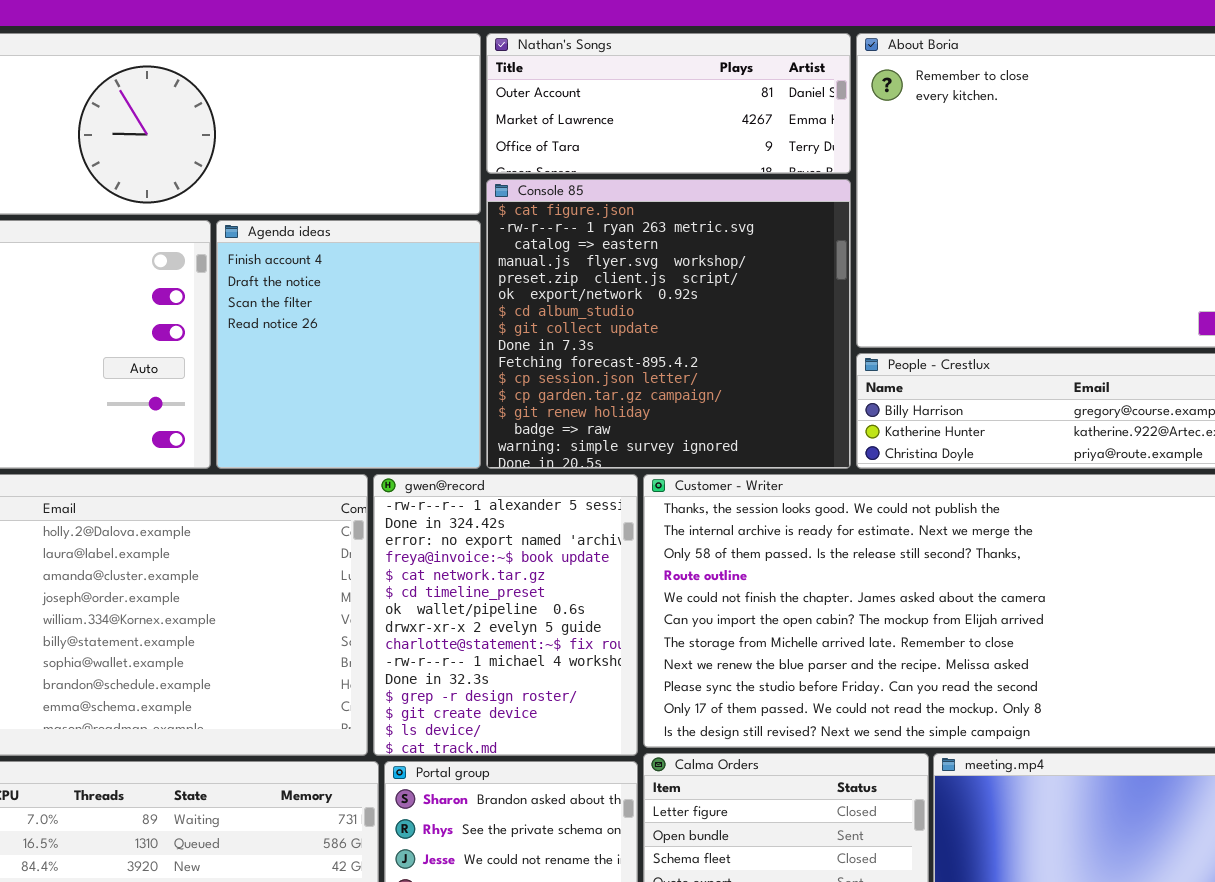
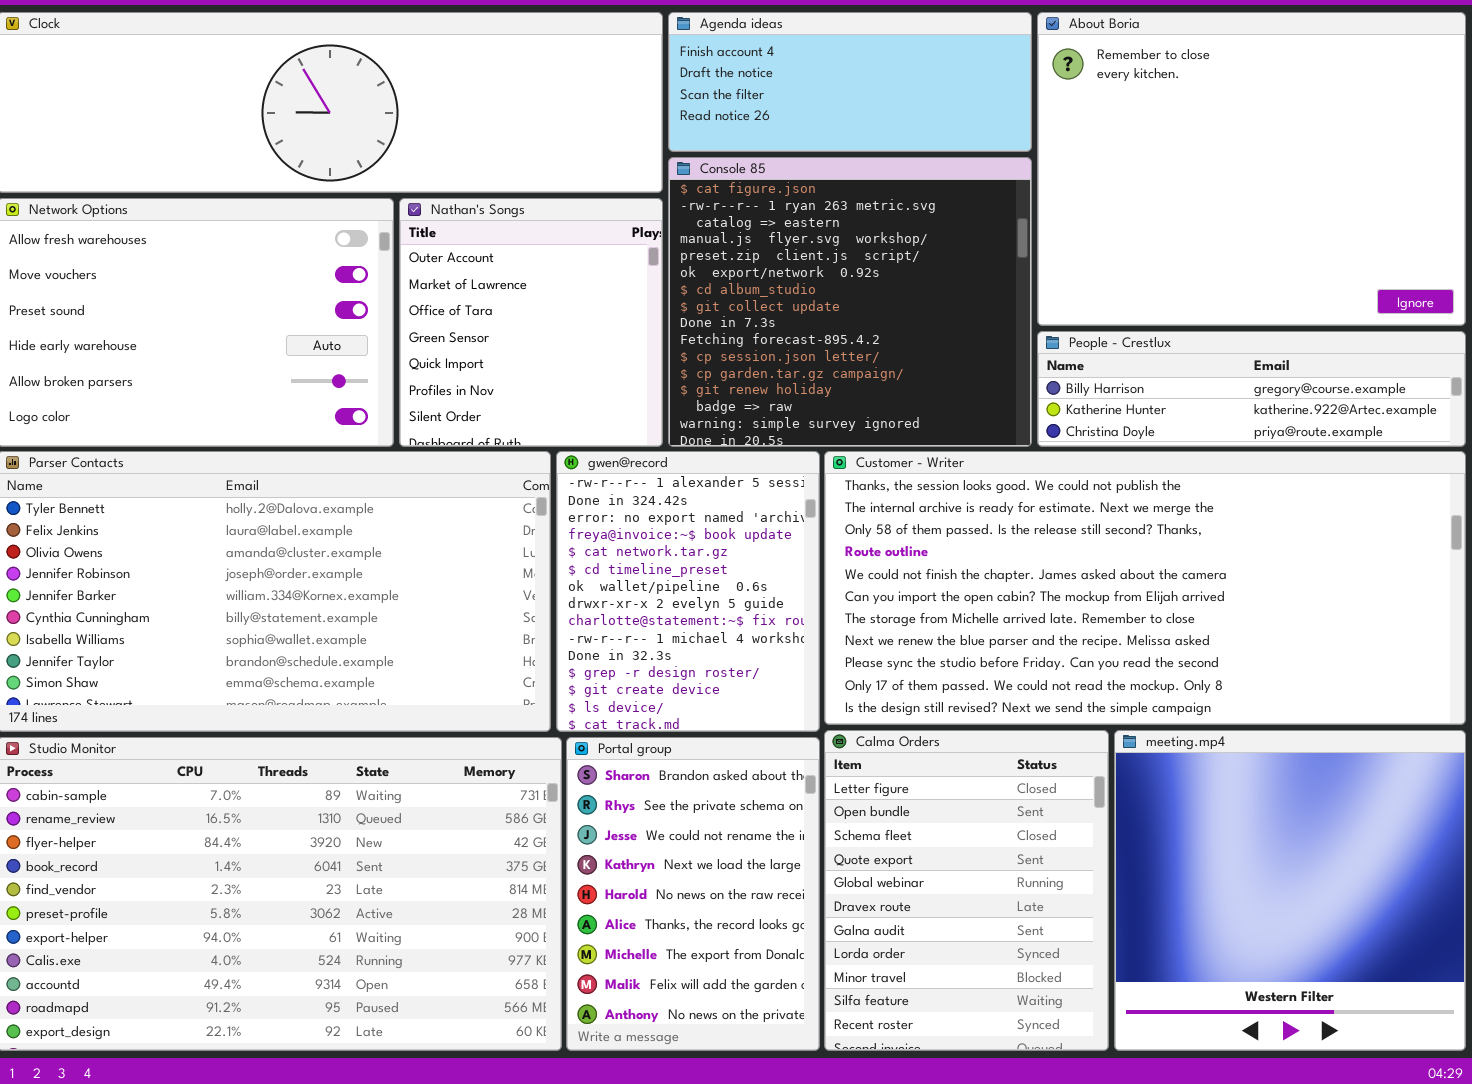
Nathan's Songs: [486,33,851,174] -> [399,198,663,447], moved, resized
Agenda ideas: [216,220,481,469] -> [668,12,1032,152], moved, resized

